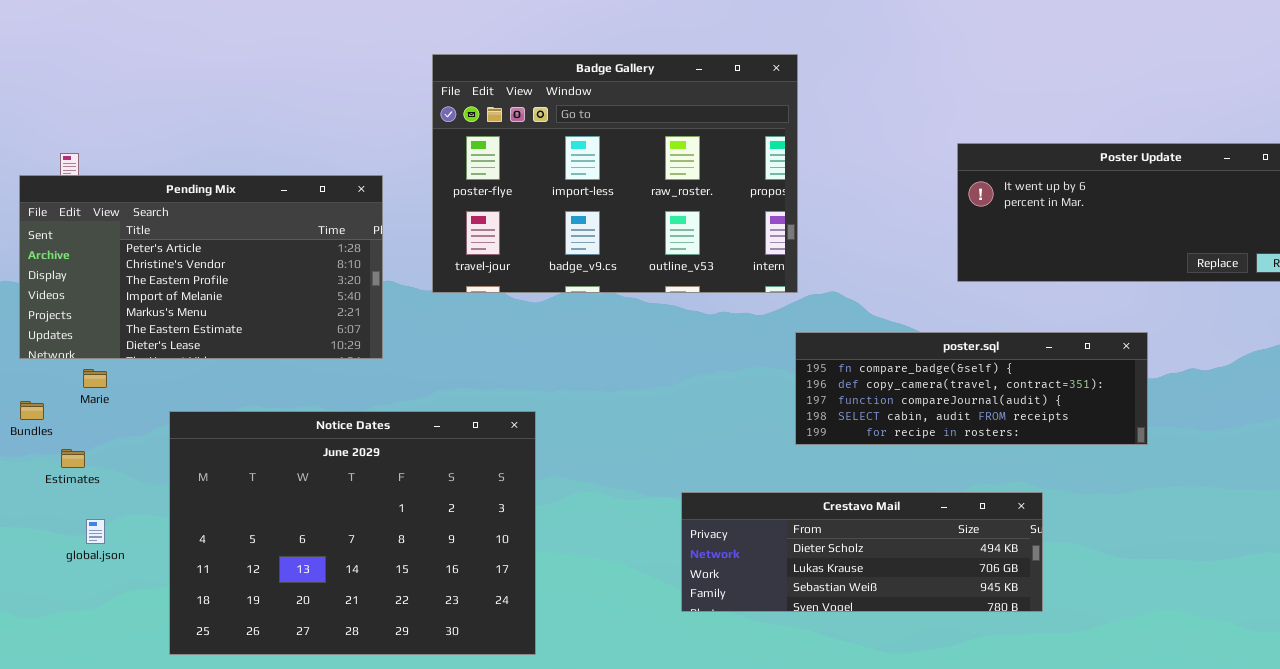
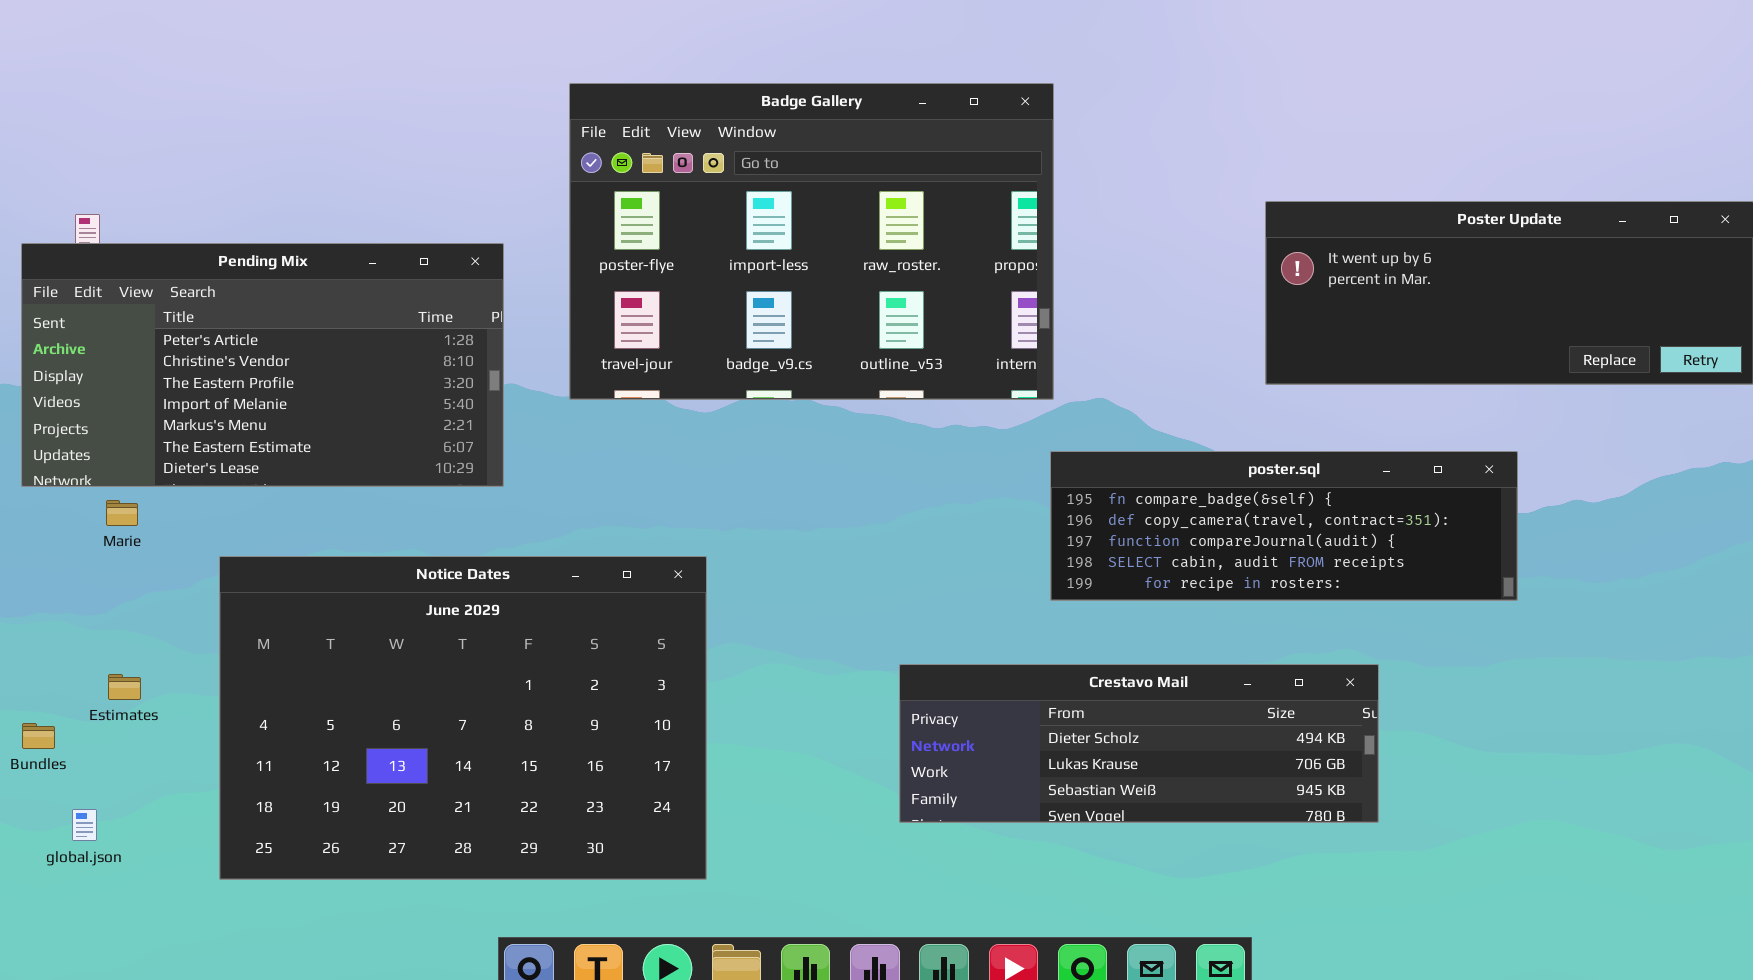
Bundles: [20,401,44,420] -> [22,723,55,749], moved
Estimates: [61,449,85,468] -> [108,674,141,700], moved
global.json: [86,519,105,544] -> [72,809,97,841], moved

